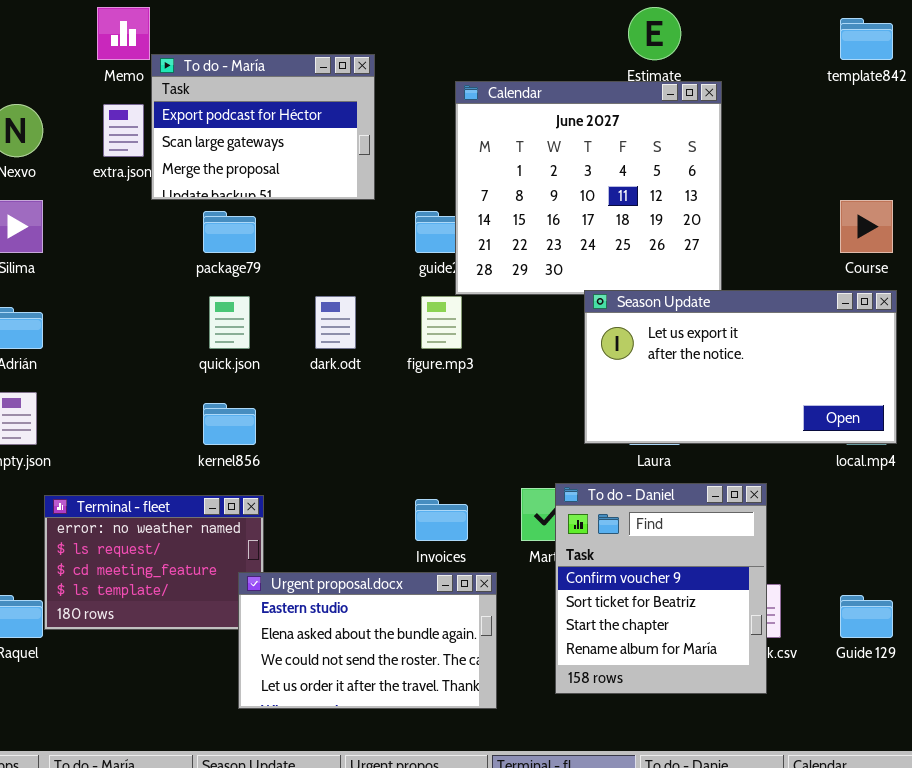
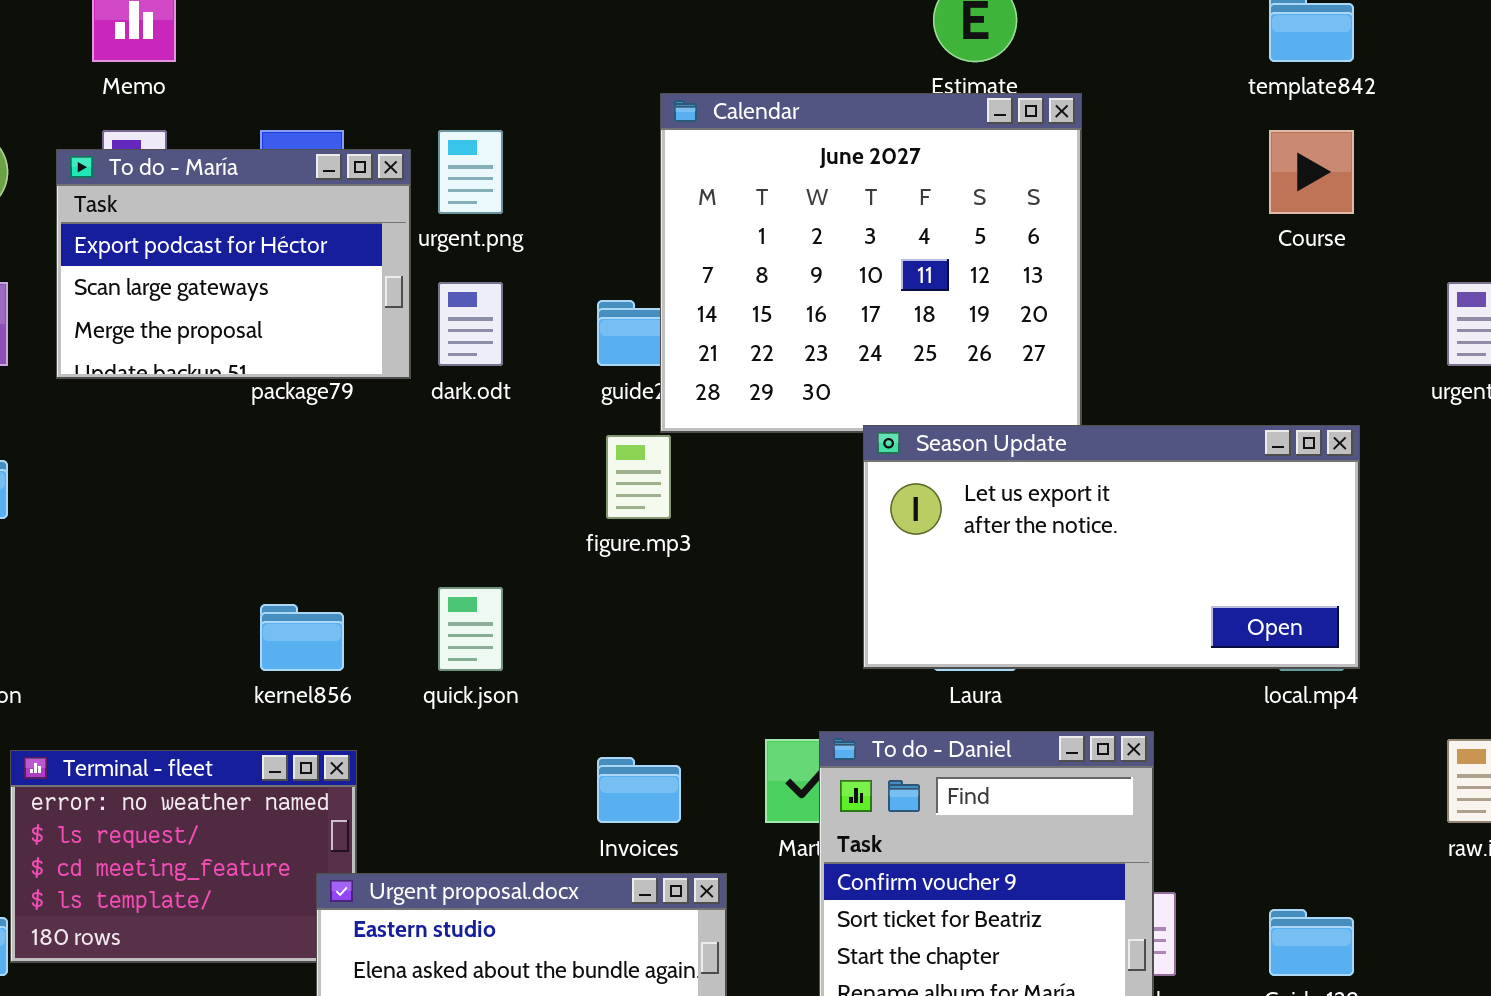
To do - María: [151,54,375,200] -> [56,149,411,379], moved
Course: [840,200,893,253] -> [1269,130,1354,214], moved
quick.json: [209,296,250,349] -> [438,587,503,671], moved
dark.odt: [315,296,356,349] -> [438,282,503,366], moved

